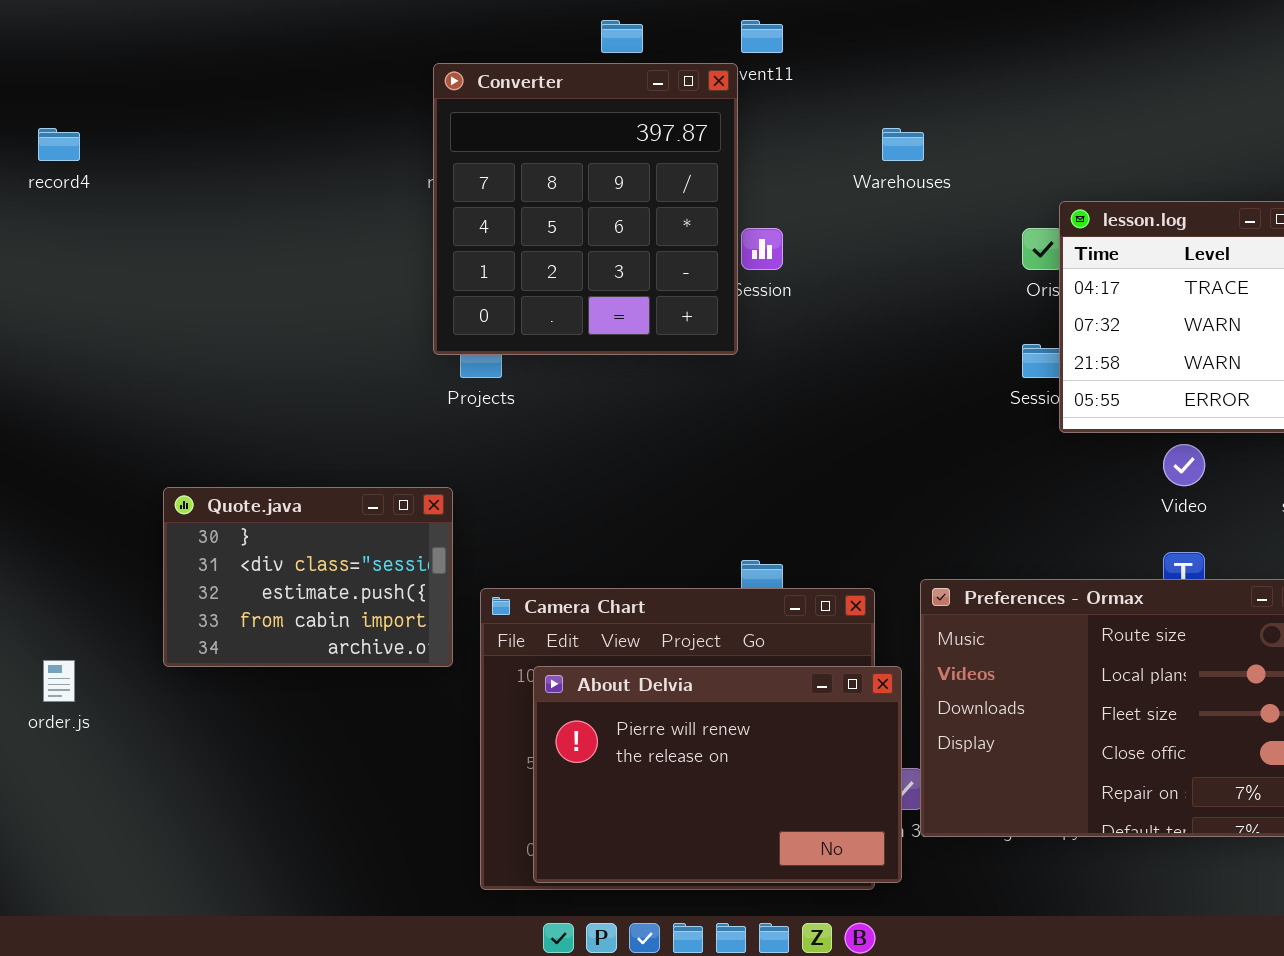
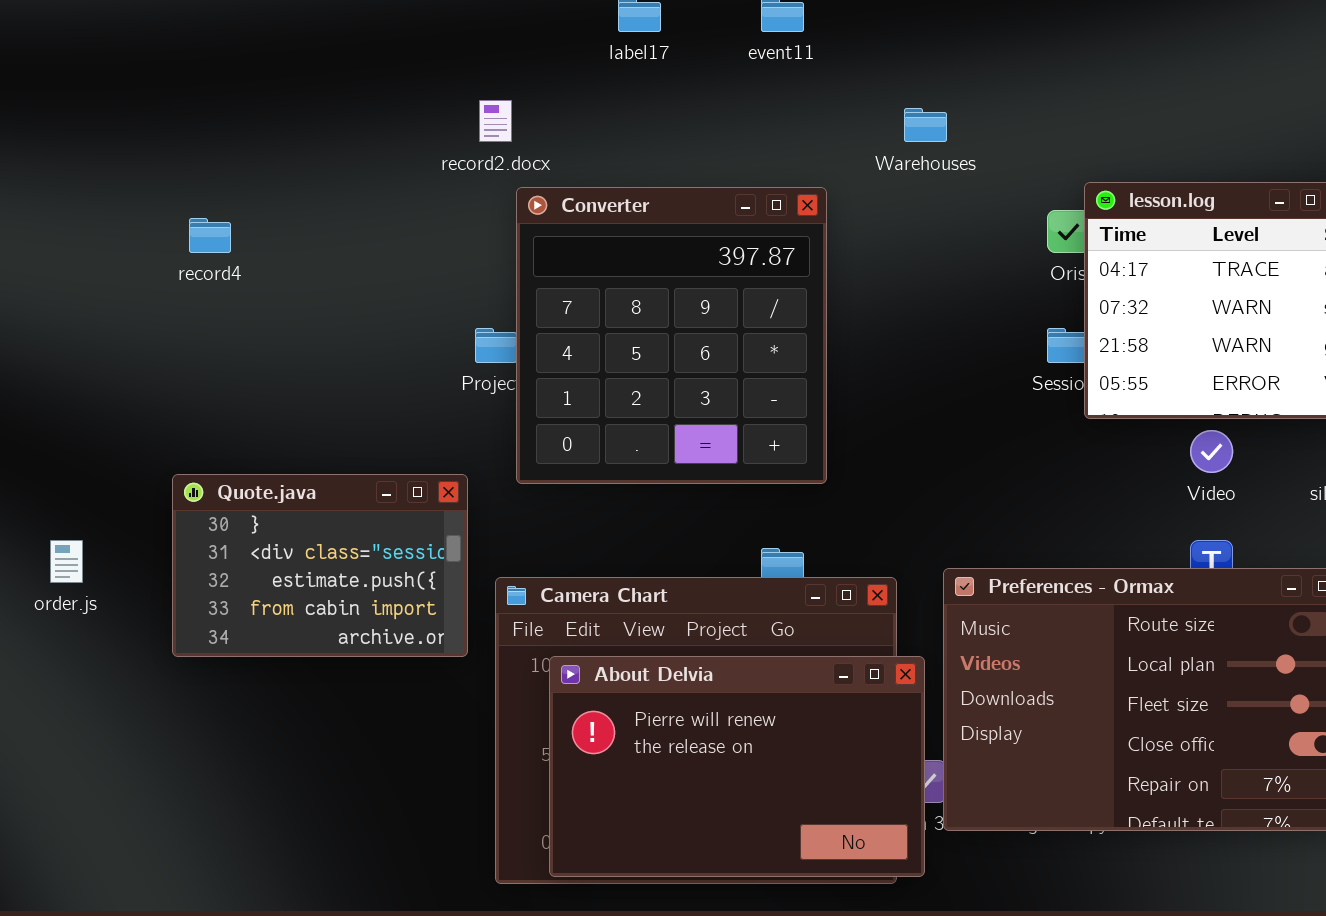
Converter: [433,63,738,355] -> [516,187,827,484], moved
record4: [38,128,80,161] -> [189,218,231,253], moved
order.js: [43,660,75,702] -> [50,540,83,583], moved

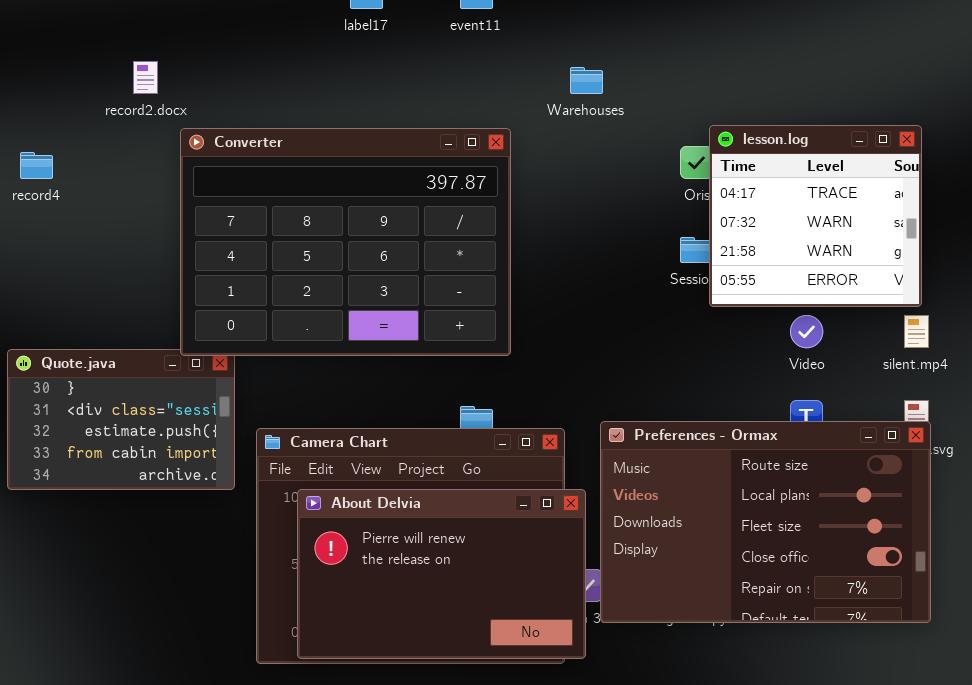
record2.docx: [479,100,512,142] -> [133,61,158,94], moved
Converter: [516,187,827,484] -> [180,128,511,356], resized

